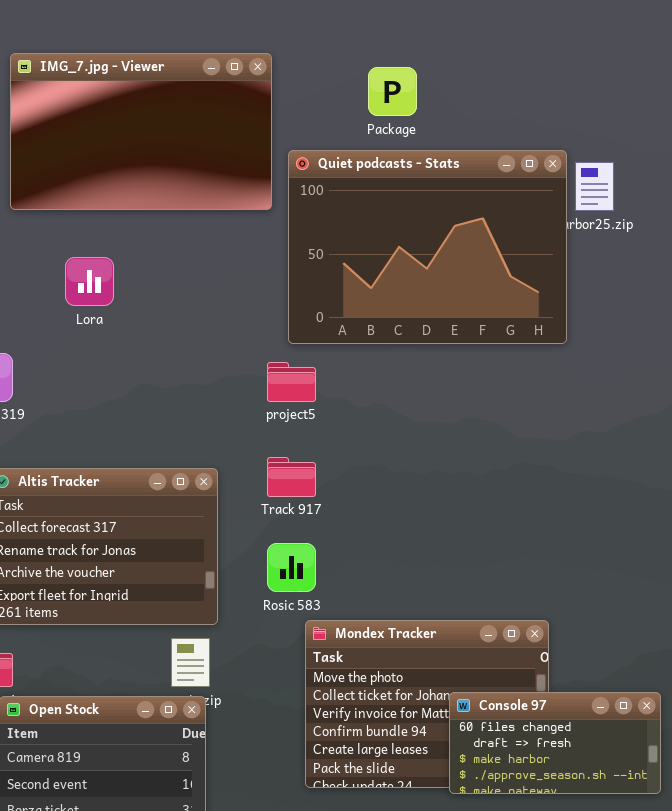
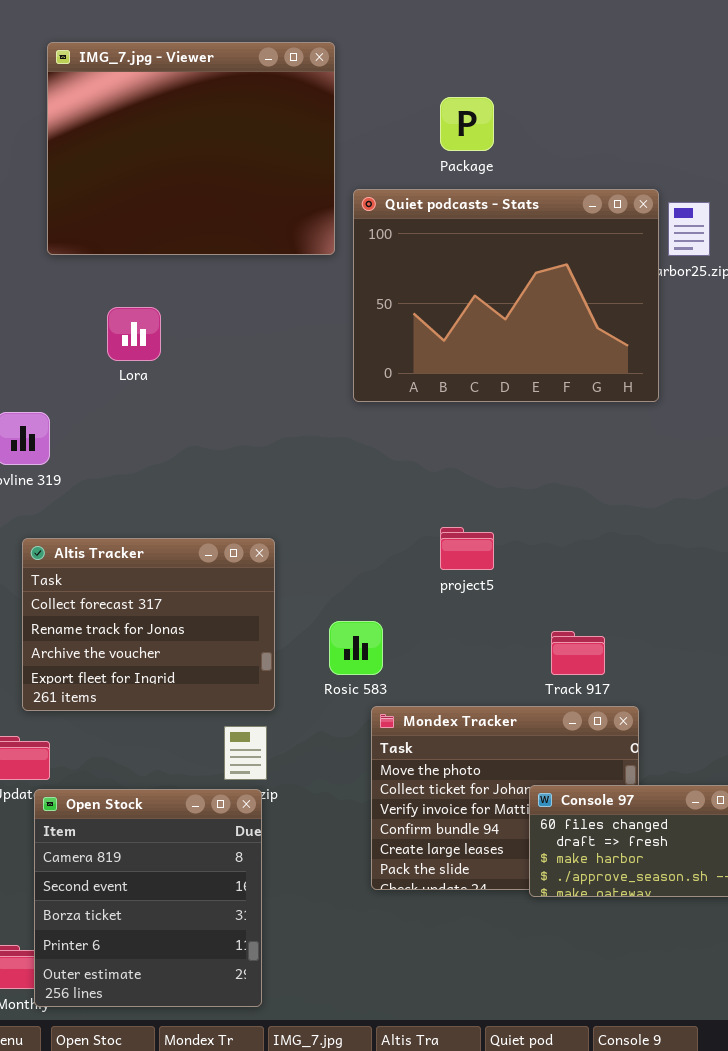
IMG_7.jpg - Viewer: [10,53,272,210] -> [47,42,335,255], resized
project5: [267,362,316,402] -> [440,527,494,570], moved
Track 917: [267,457,316,497] -> [551,631,605,675], moved

